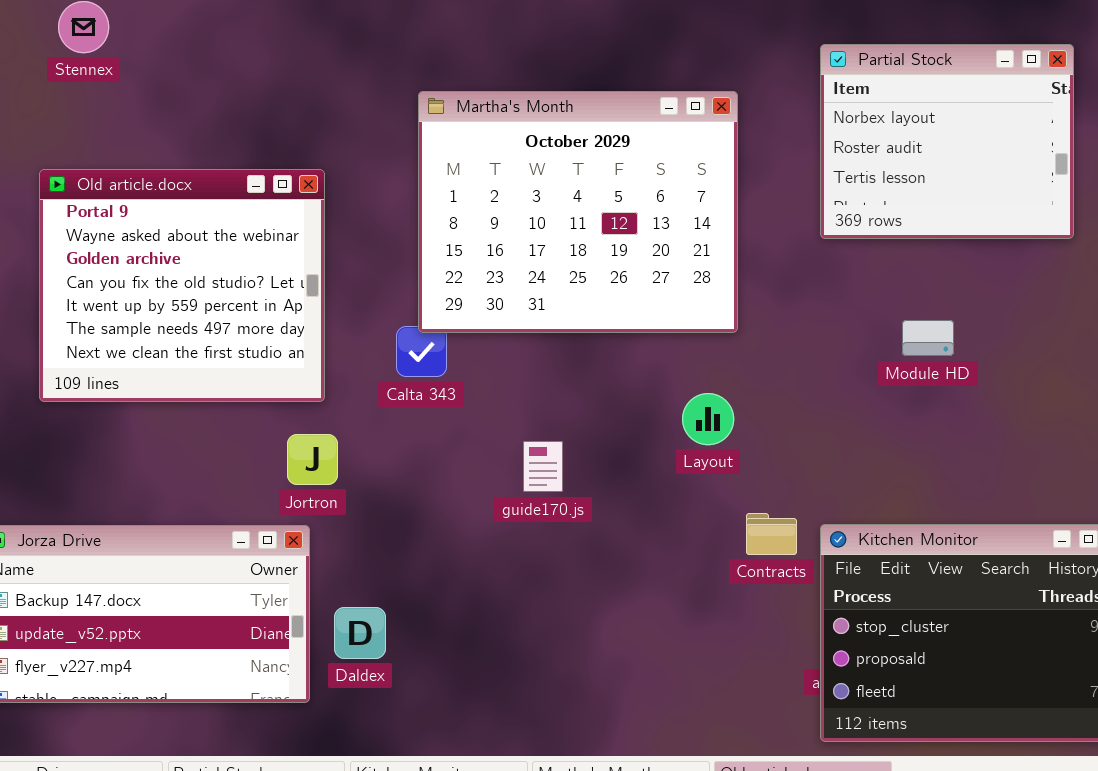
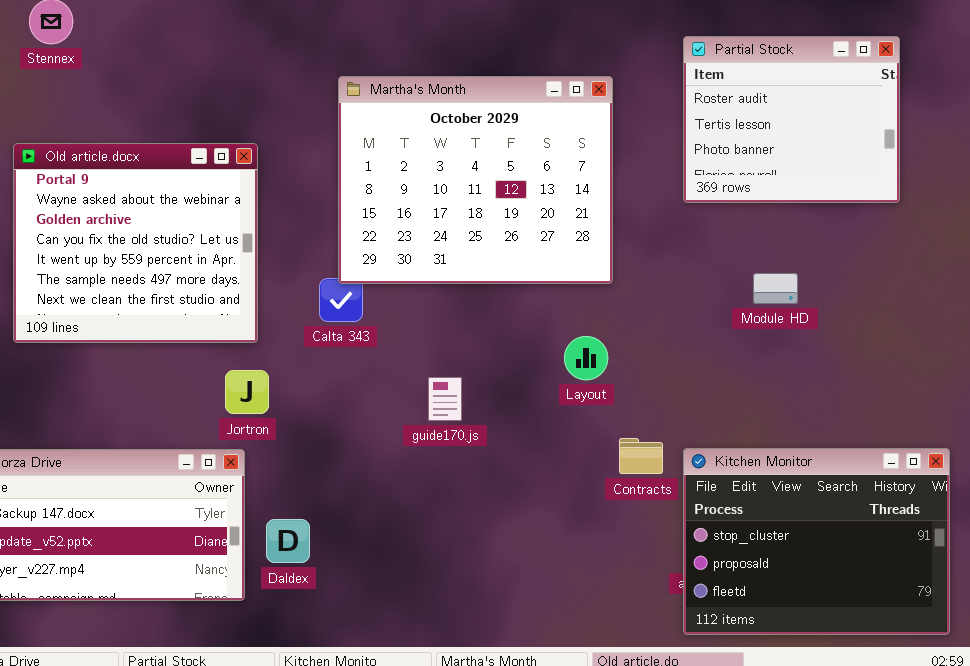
Partial Stock: [820,44,1074,239] -> [683,36,900,203], scrolled down 1 row

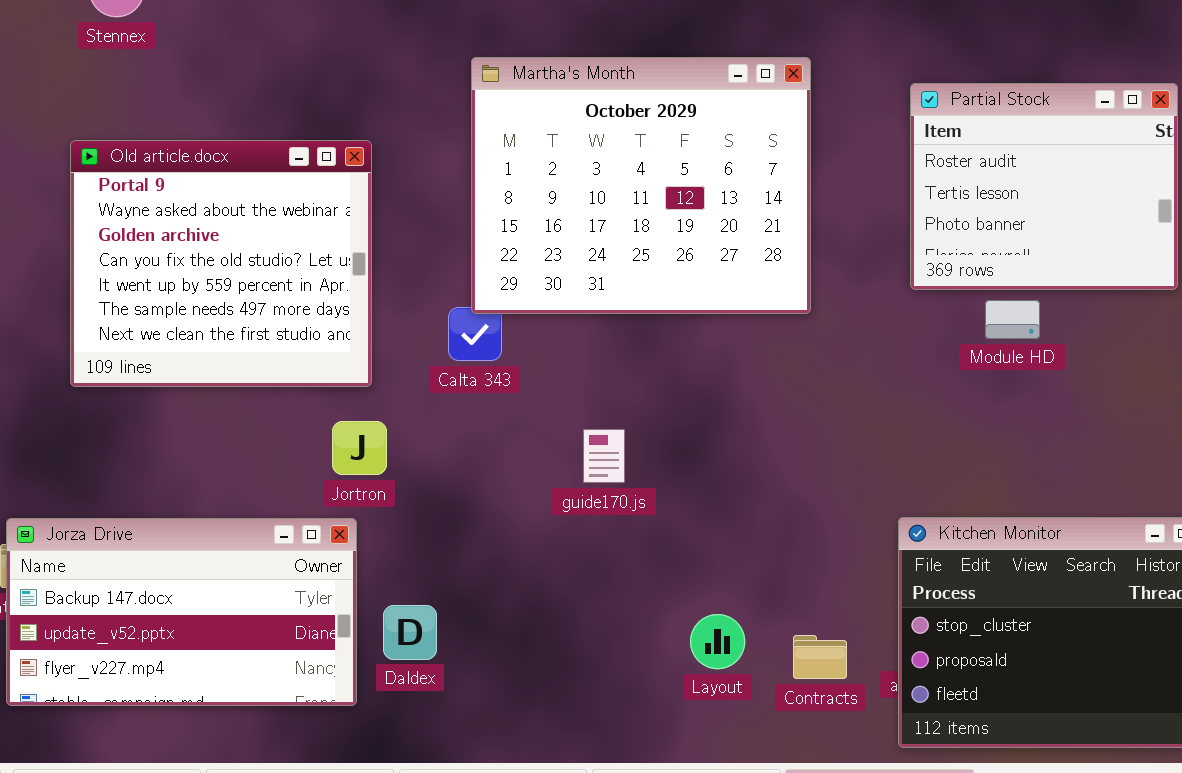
Partial Stock: [683,36,900,203] -> [910,83,1178,290], moved
Layout: [564,336,608,380] -> [690,614,745,669], moved
Contracts: [619,438,663,474] -> [793,635,847,679], moved

